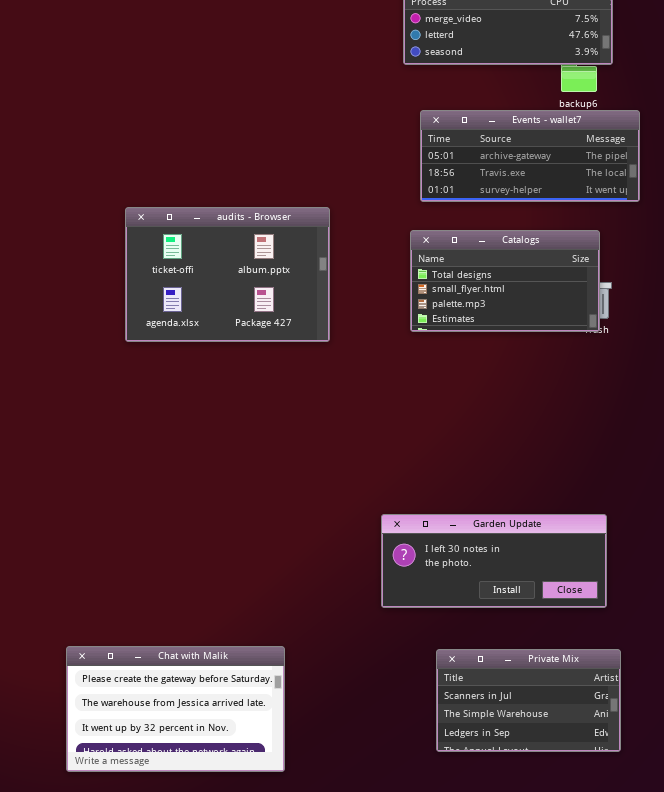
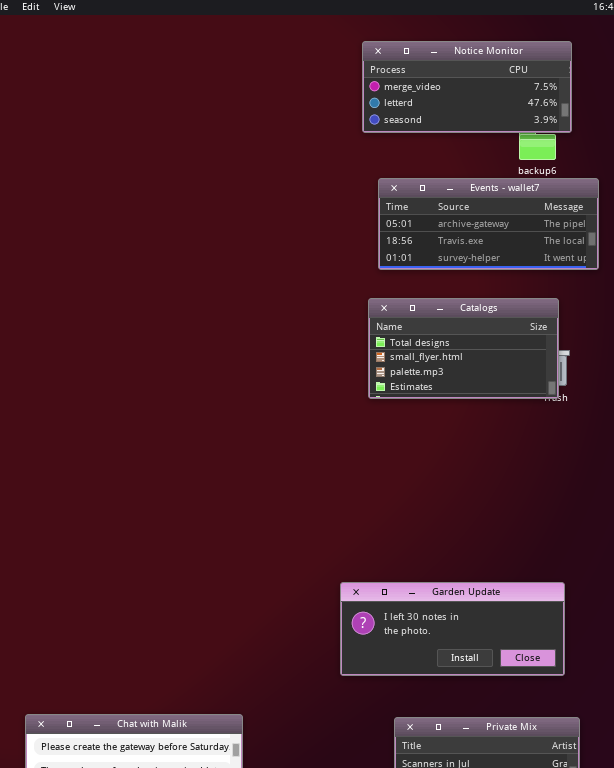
audits - Browser: [125,207,330,342] -> none, closed

